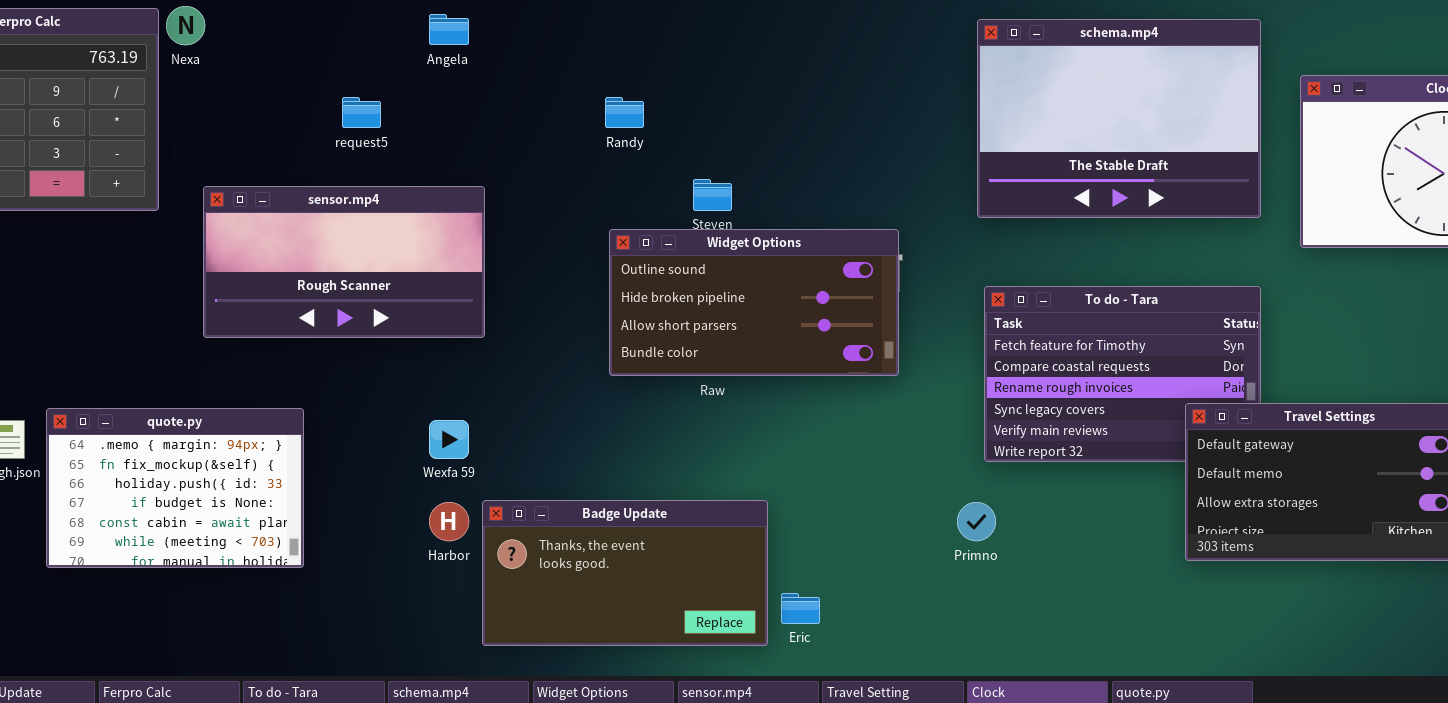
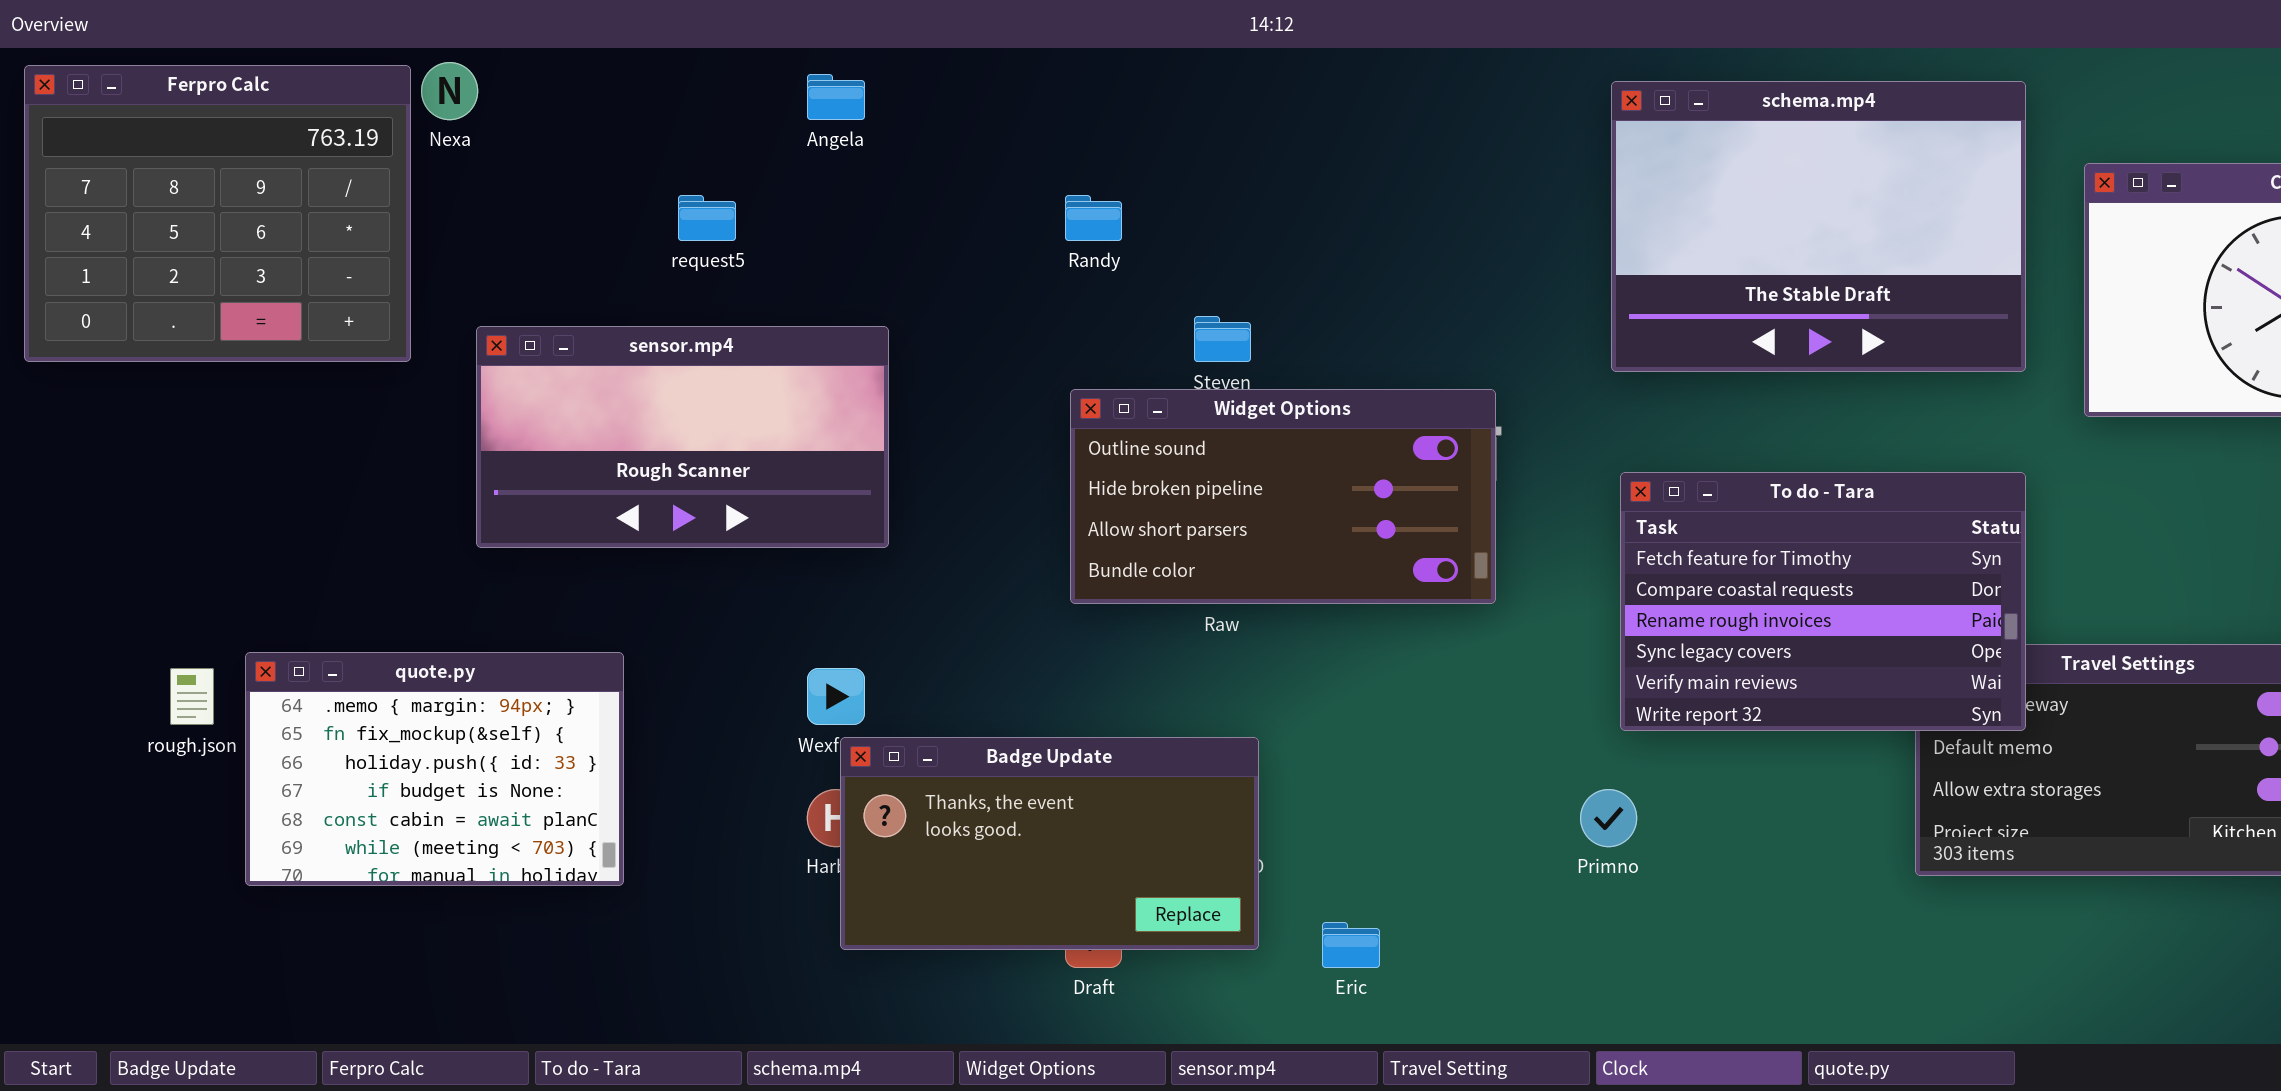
To do - Tara: [984,286,1261,462] -> [1620,472,2026,731], raised
Badge Update: [482,500,768,646] -> [840,737,1259,950], moved

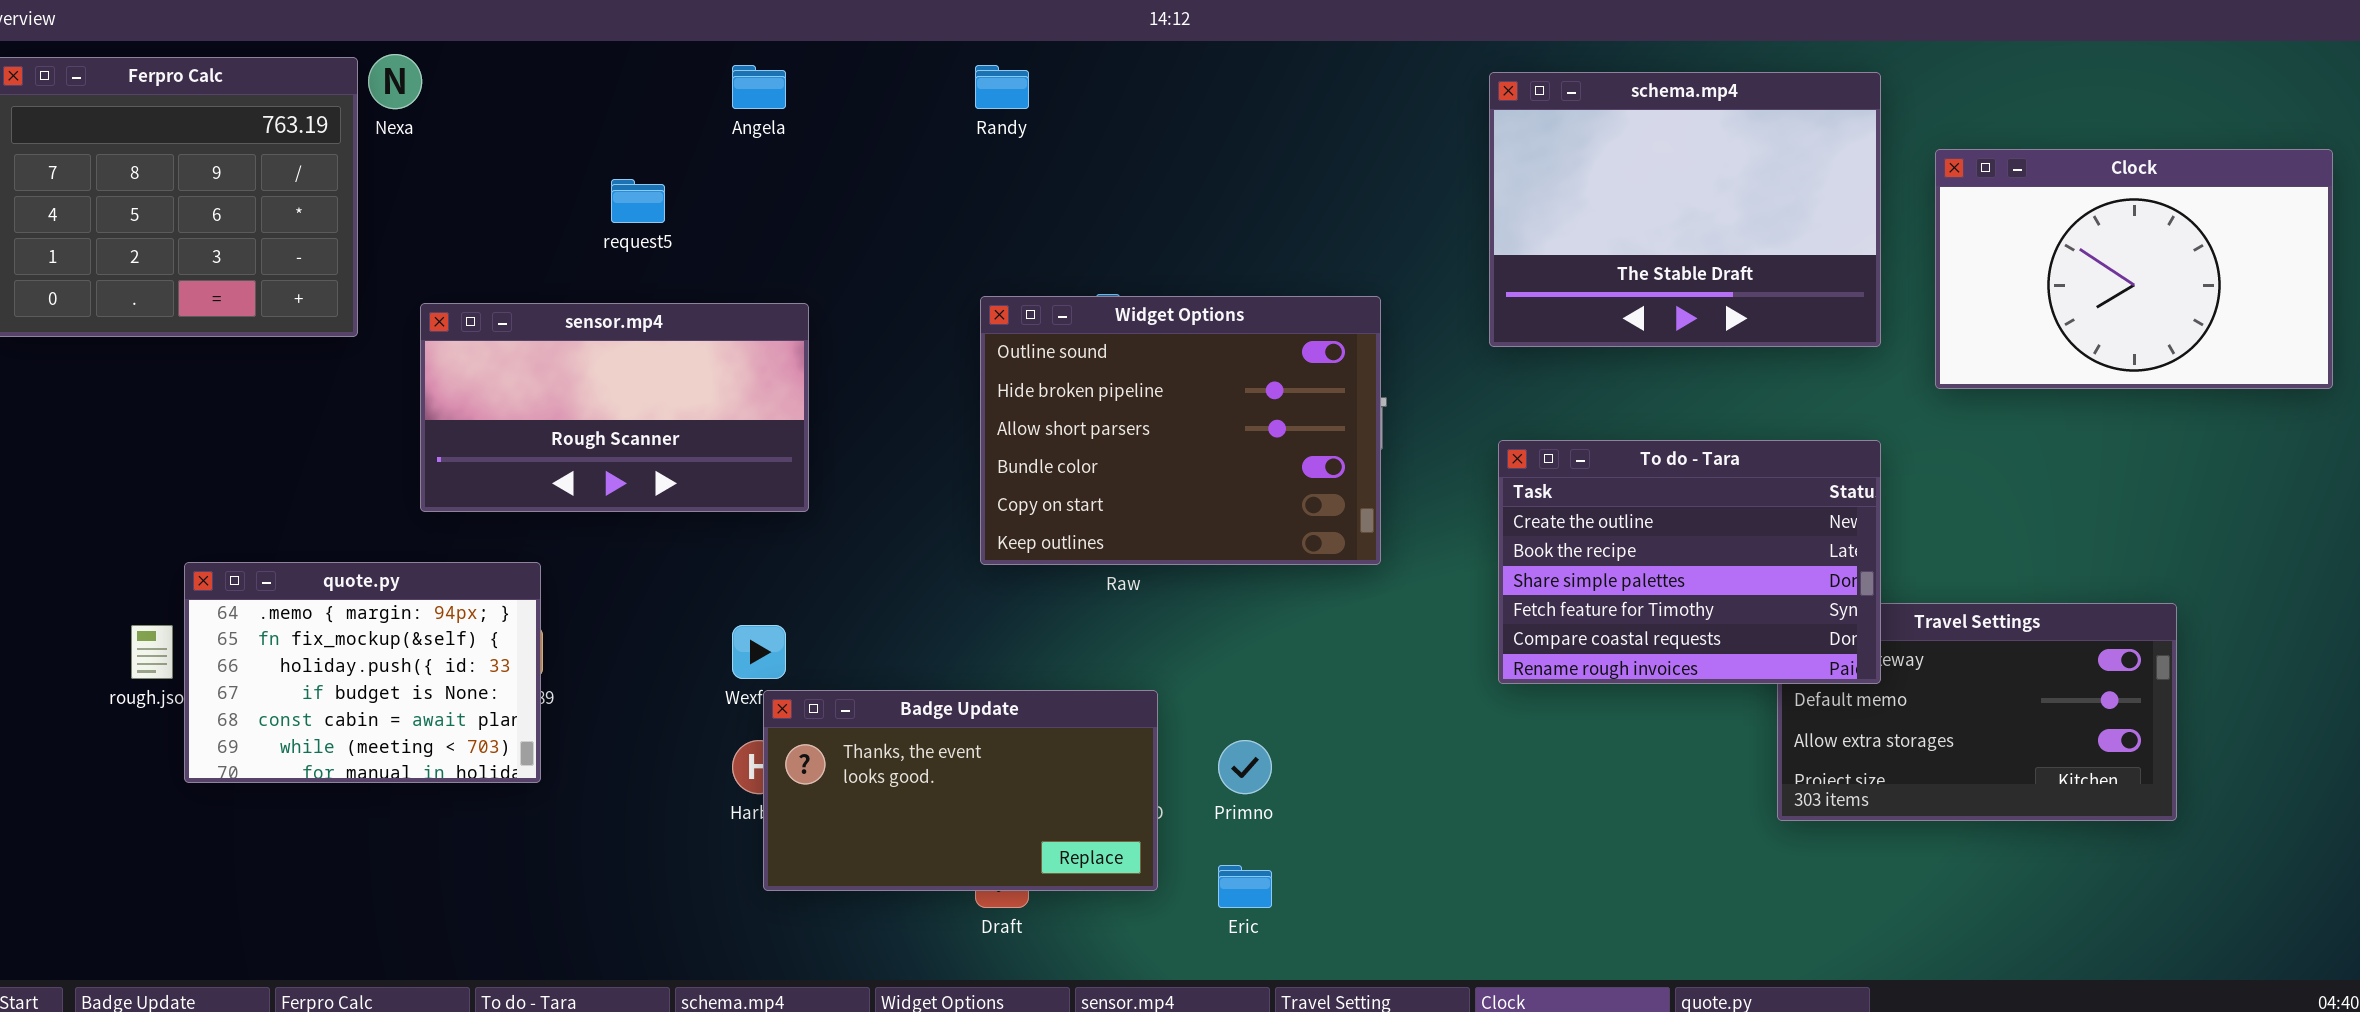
Randy: [1065,195,1122,241] -> [975,65,1029,109], moved
Widget Options: [1070,389,1496,604] -> [980,296,1381,565], resized
To do - Tara: [1620,472,2026,731] -> [1498,440,1881,684], scrolled up 3 rows
quote.py: [245,652,624,886] -> [184,562,541,783], moved
Primno: [1580,789,1637,847] -> [1218,740,1272,794], moved

